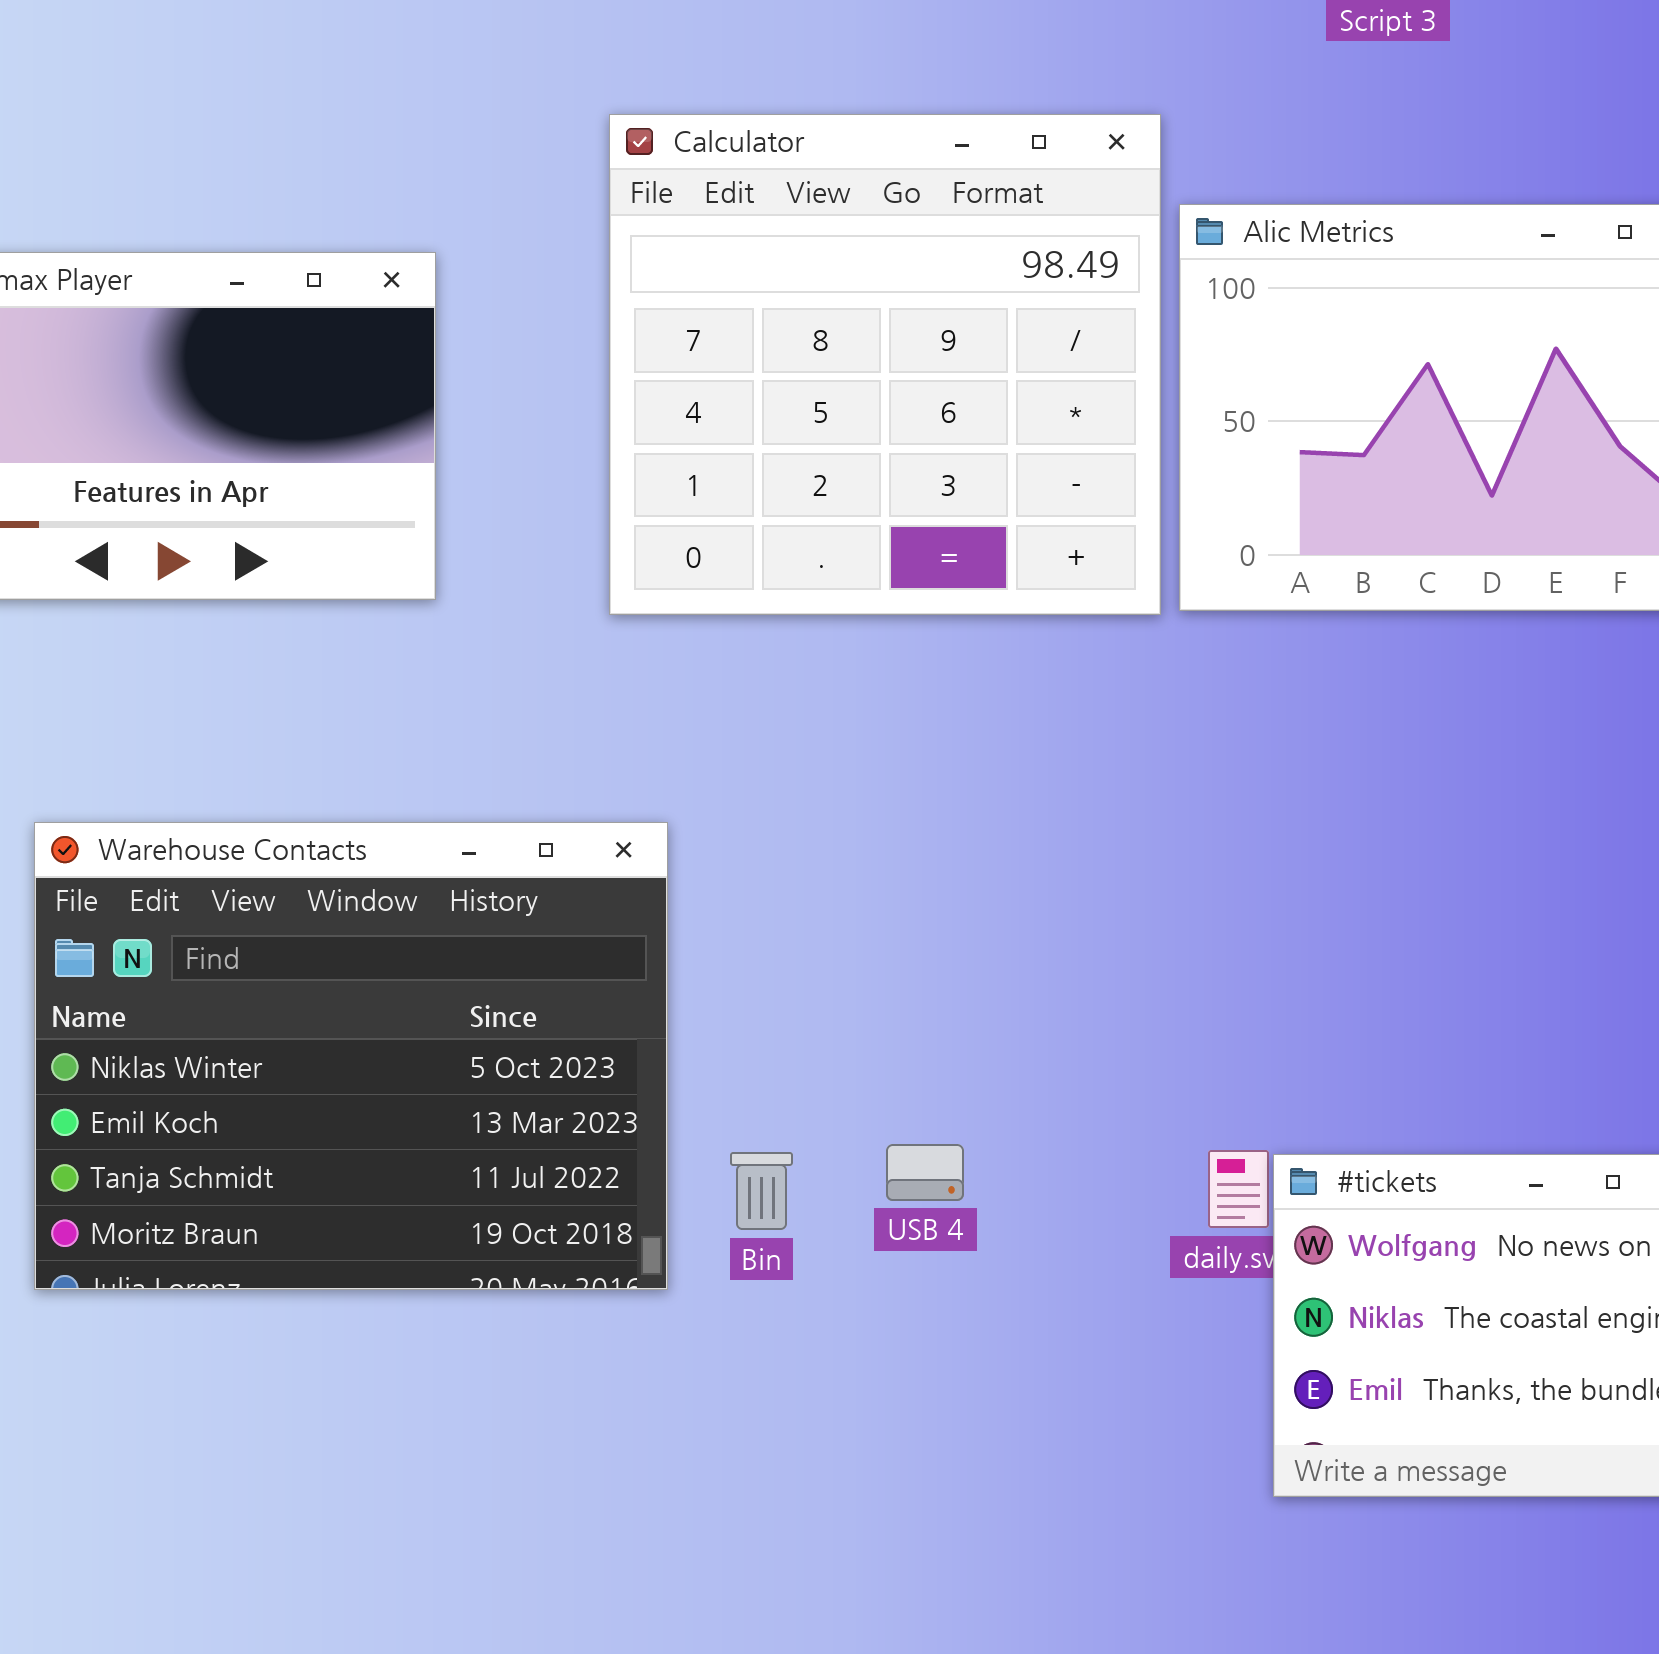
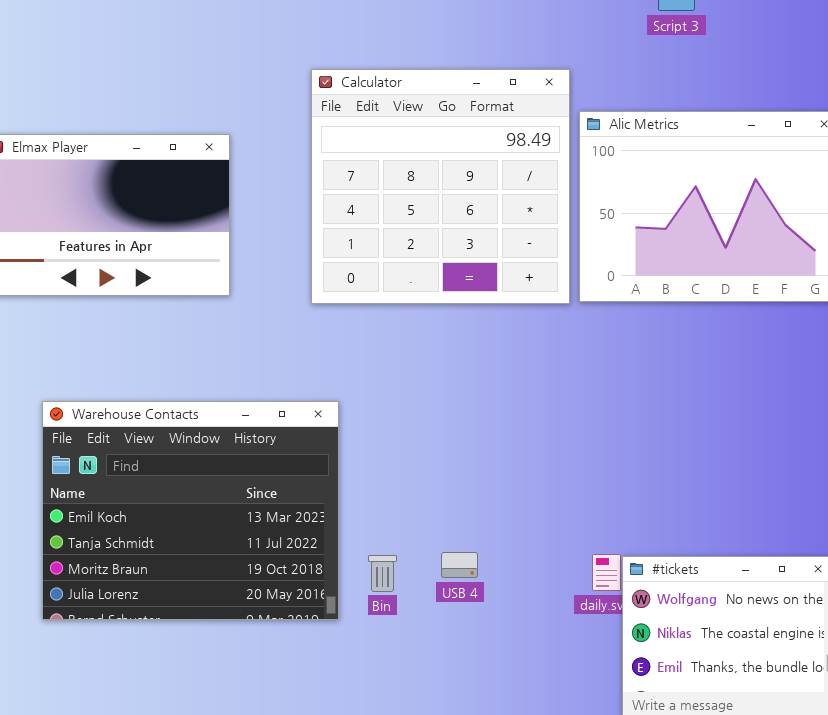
Warehouse Contacts: [34,822,668,1290] -> [42,401,339,620], scrolled down 1 row

